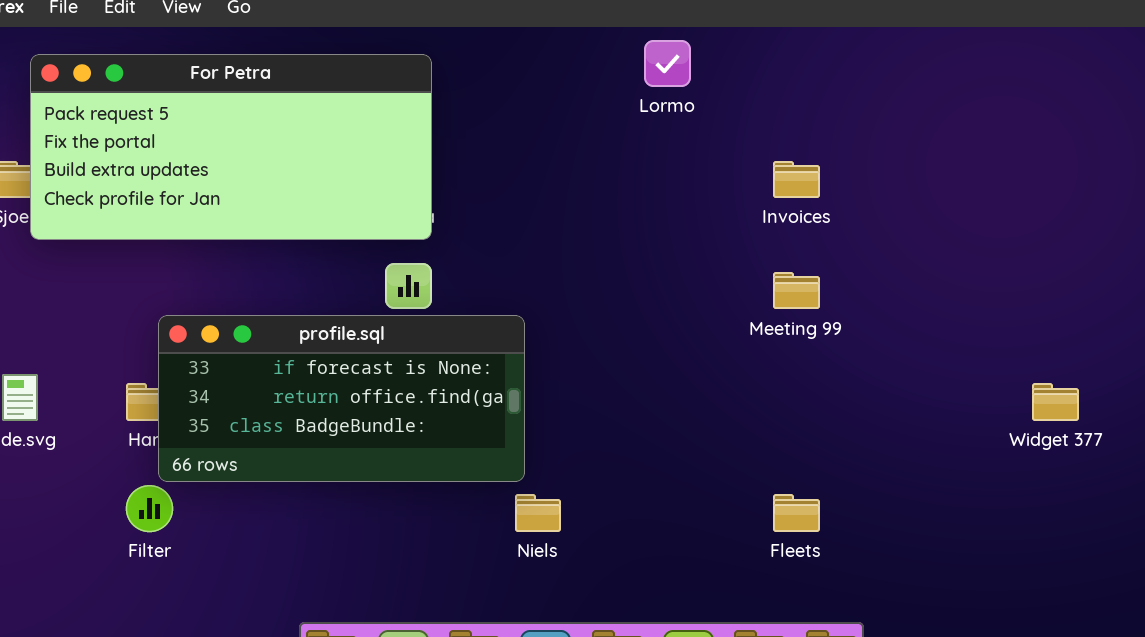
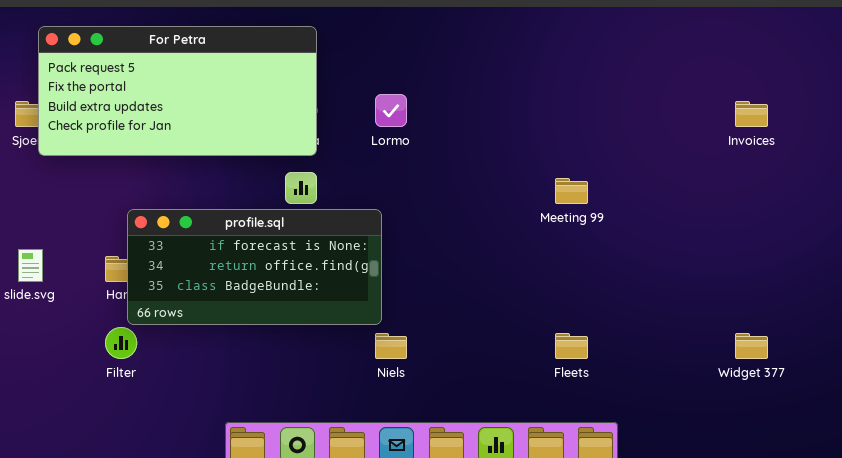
Lormo: [644,40,691,87] -> [375,94,407,127], moved
Invoices: [773,161,820,198] -> [735,101,768,127], moved
Widget 377: [1032,383,1079,421] -> [735,333,768,359], moved

